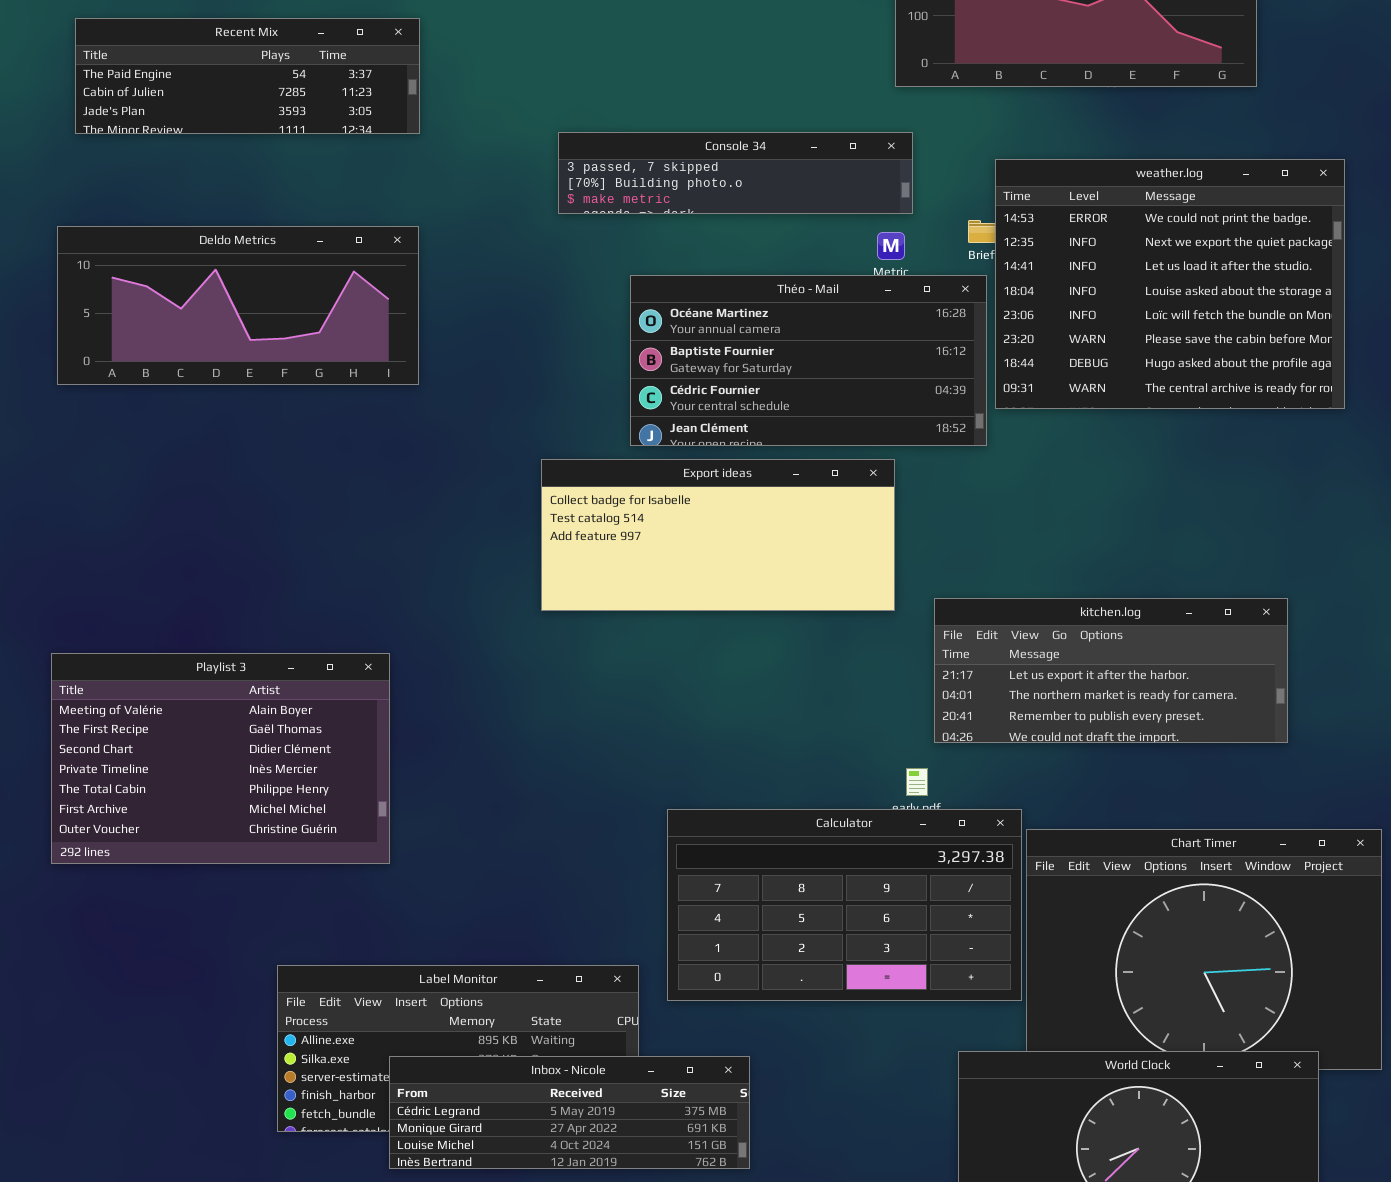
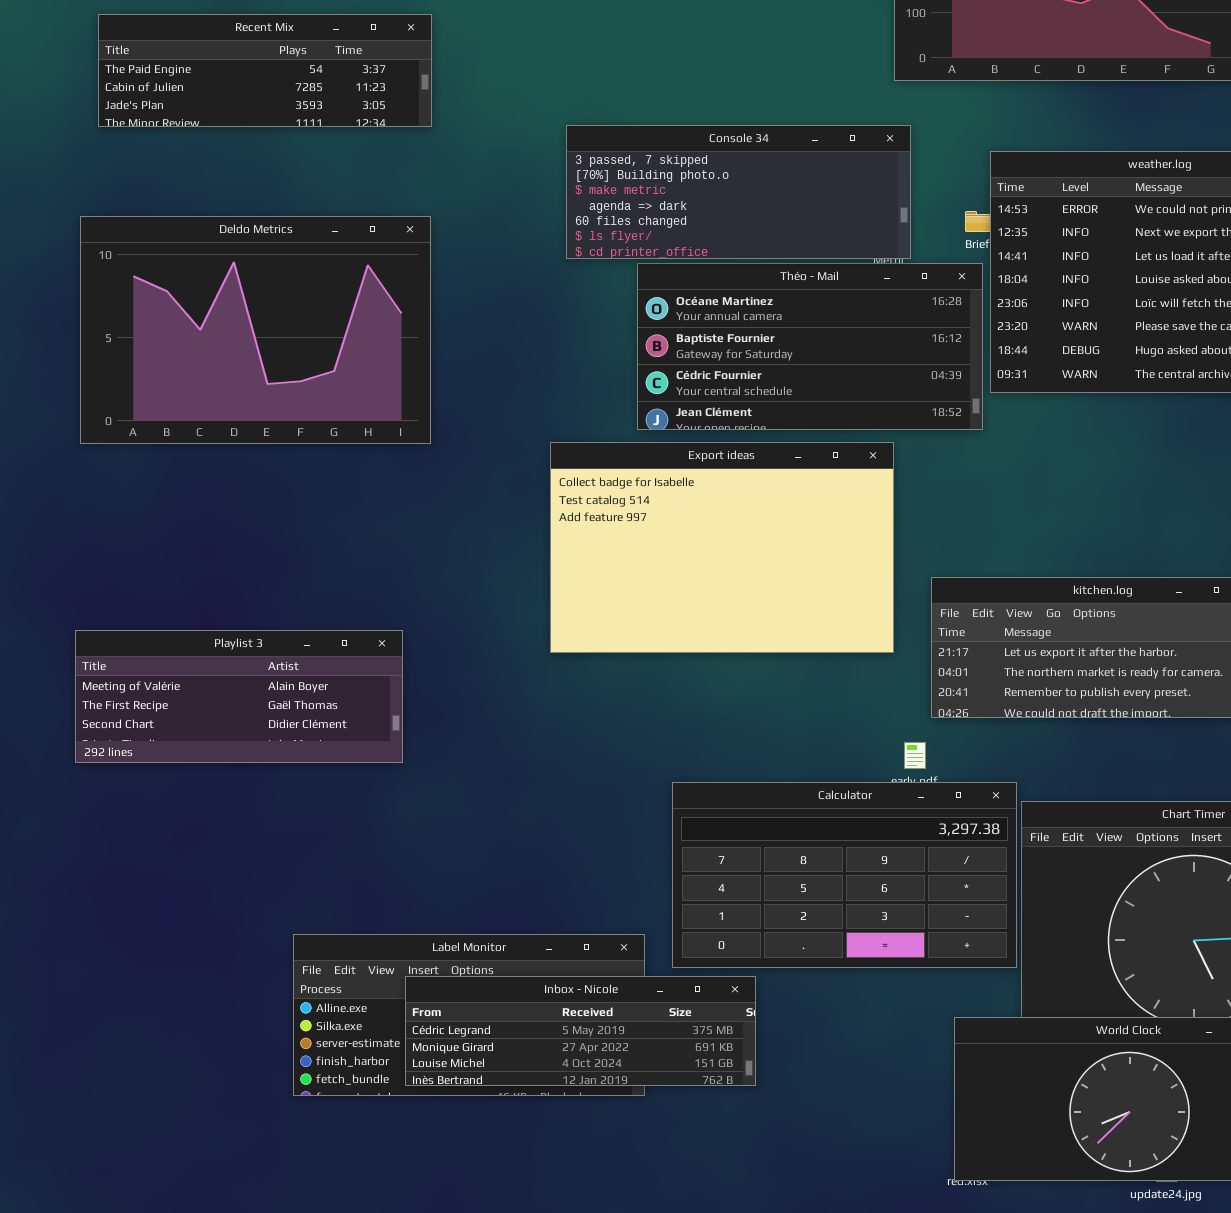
Console 34: [558,132,913,214] -> [566,125,911,259], resized
Deldo Metrics: [57,226,419,385] -> [80,216,431,444], resized
Export ideas: [541,459,895,611] -> [550,442,894,653], resized
Playlist 3: [51,653,390,864] -> [75,630,403,763], resized
Inbox - Nicole: [389,1056,750,1169] -> [405,976,756,1086], moved

